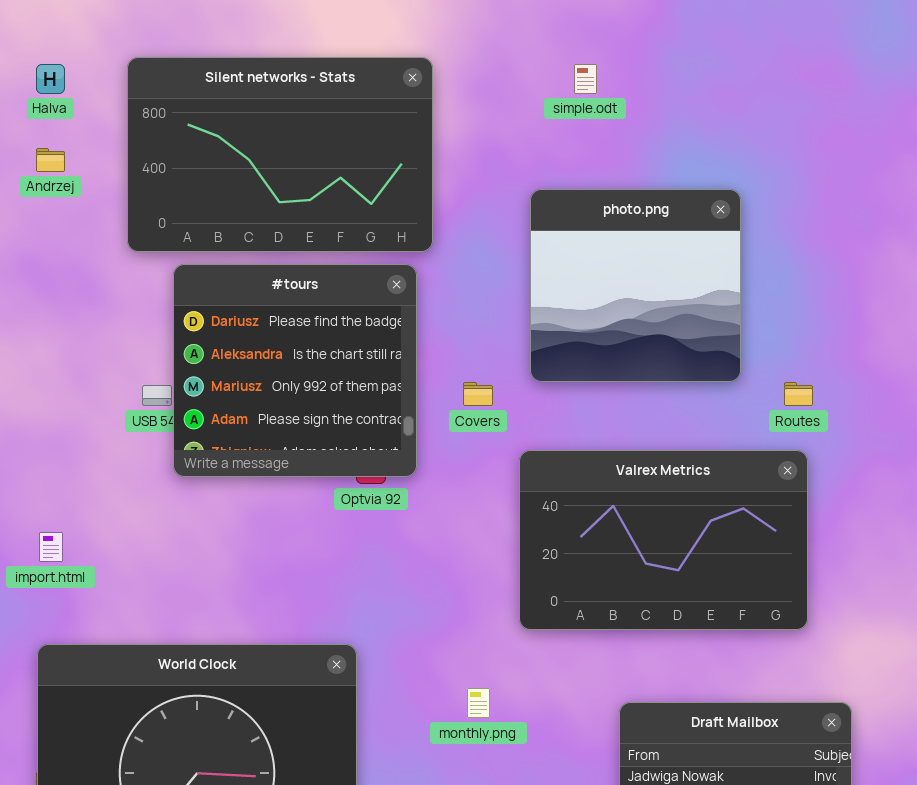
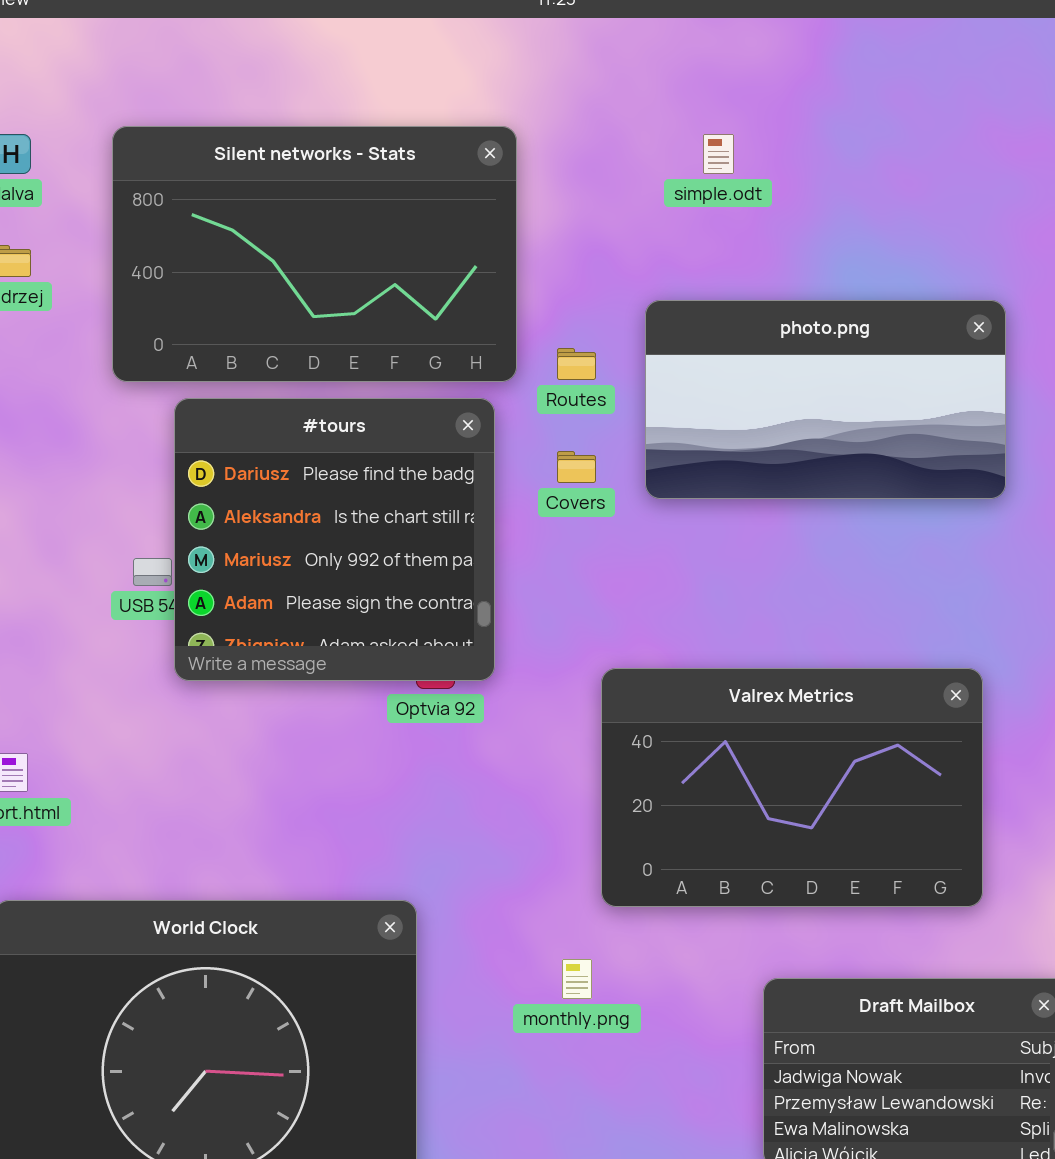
photo.png: [530,189,741,382] -> [645,300,1006,499], resized
Covers: [463,382,493,406] -> [557,451,596,483], moved
Routes: [784,382,813,406] -> [557,348,596,380], moved
Valrex Metrics: [519,450,808,630] -> [601,668,983,907], moved

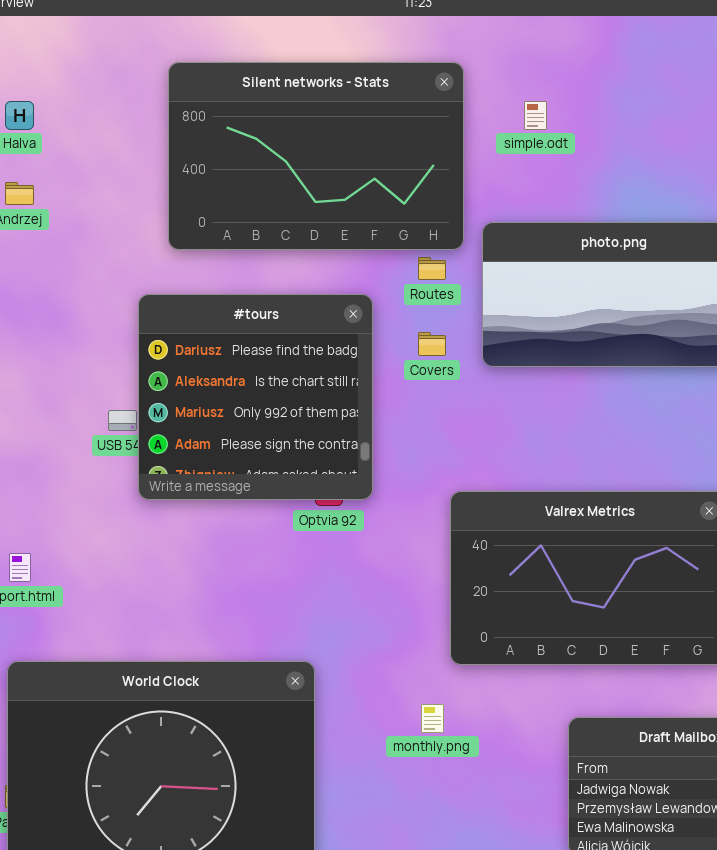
Silent networks - Stats: [112,126,517,382] -> [168,62,464,250], moved

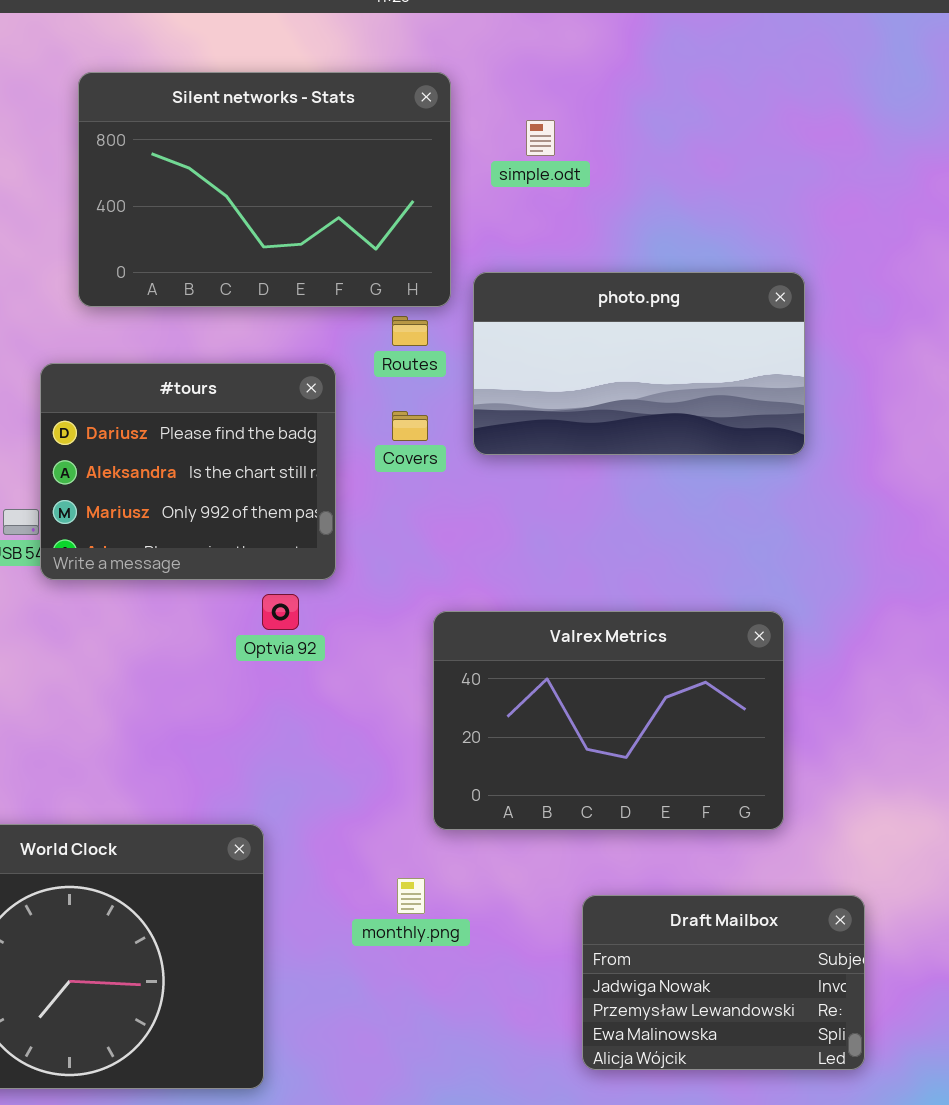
#tours: [138,294,373,500] -> [40,363,336,580], resized

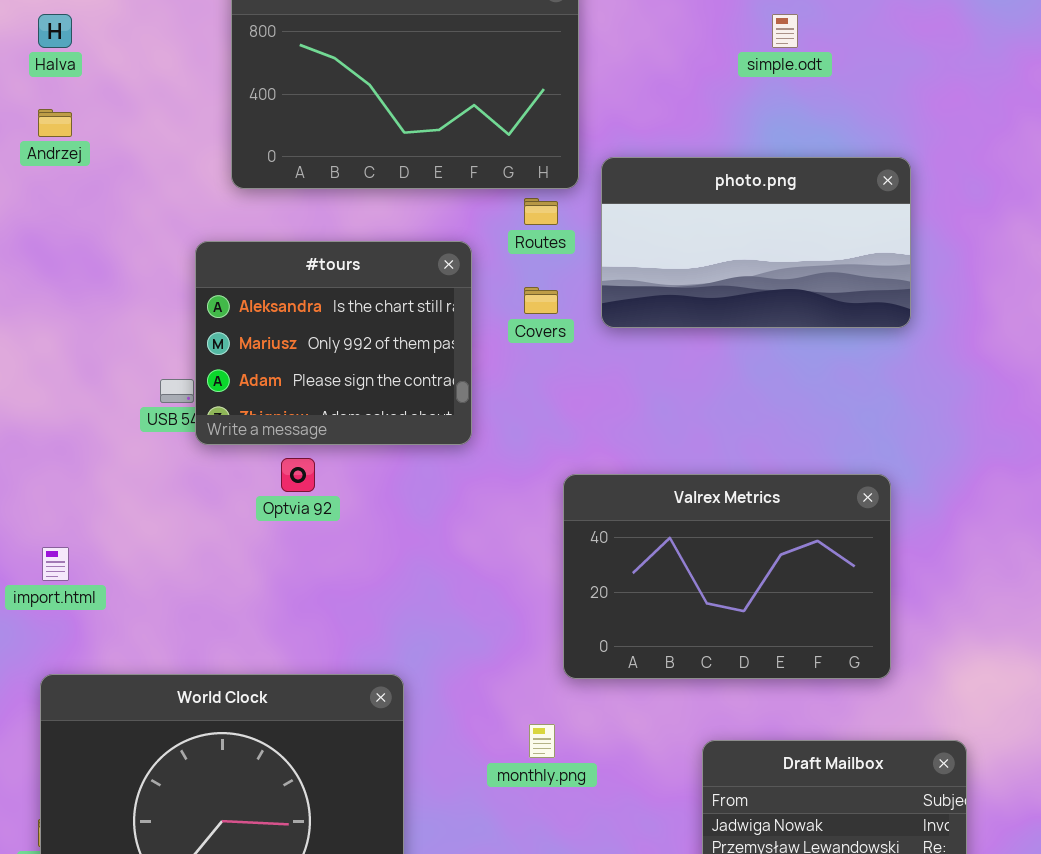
simple.odt: [526,120,555,156] -> [772,14,798,48], moved
#tours: [40,363,336,580] -> [195,241,472,445], scrolled down 1 row
Optvia 92: [262,594,299,630] -> [281,458,315,492], moved

